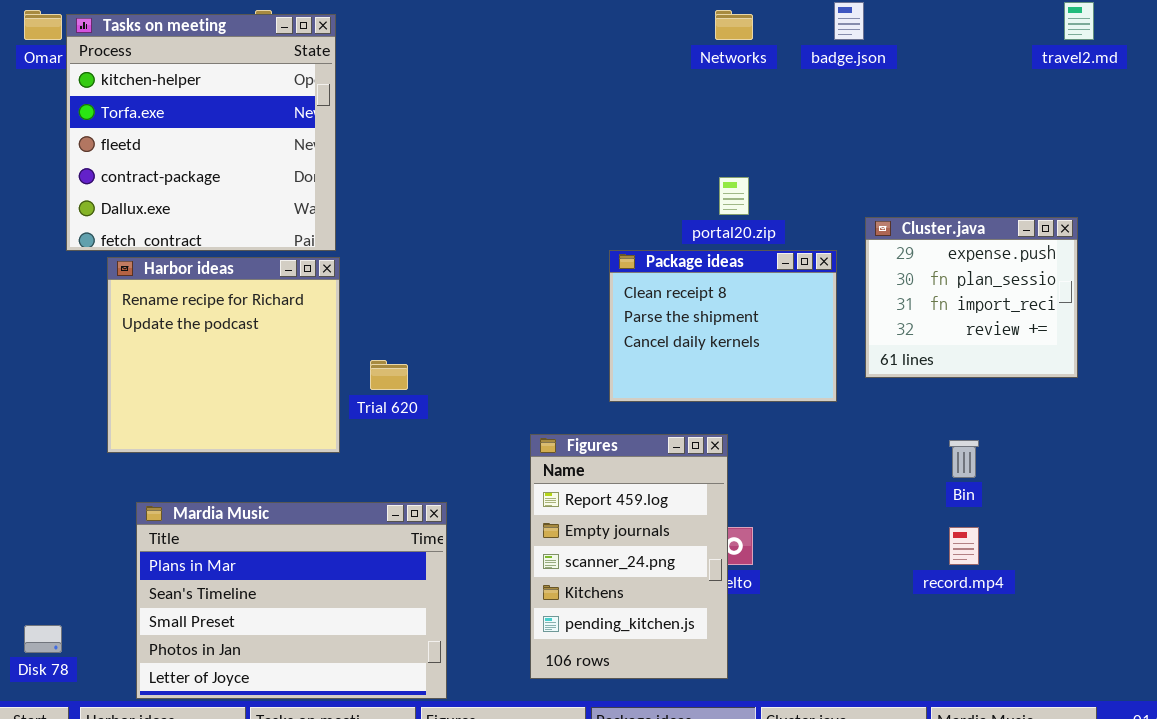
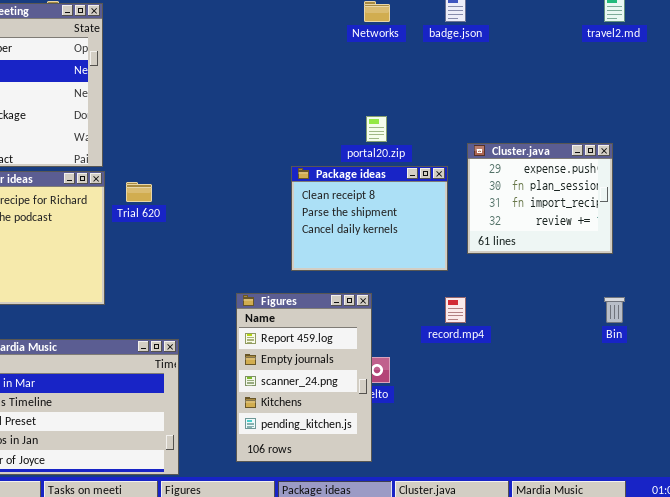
Trial 620: [370,360,408,390] -> [126,182,152,202], moved
Bin: [949,440,979,478] -> [604,297,625,323], moved
record.mp4: [949,527,979,565] -> [445,297,466,323], moved

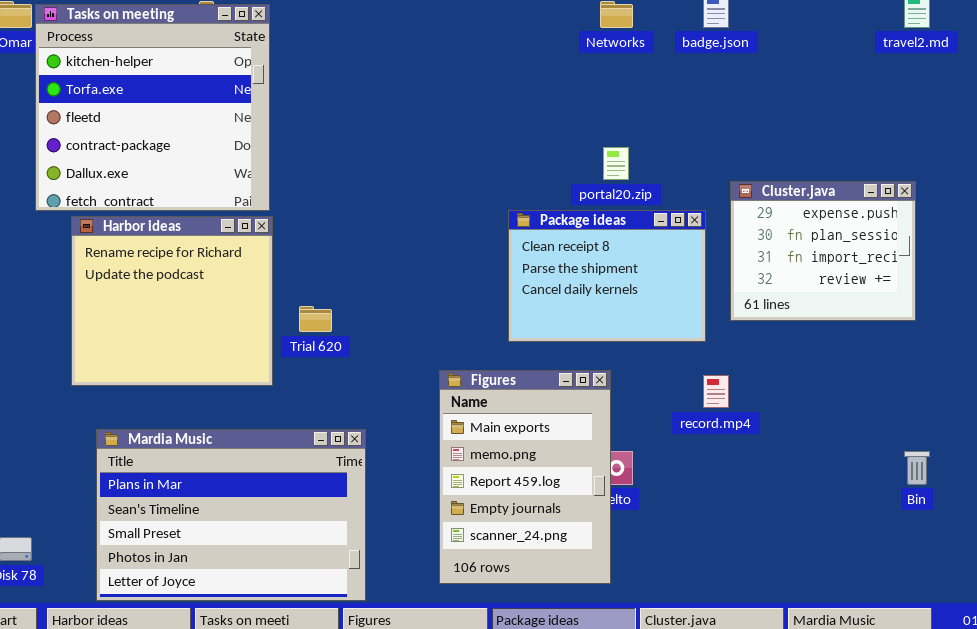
Trial 620: [126,182,152,202] -> [299,306,332,332], moved
Figures: [236,293,372,462] -> [439,370,611,584], scrolled up 2 rows
Bin: [604,297,625,323] -> [904,451,930,485], moved

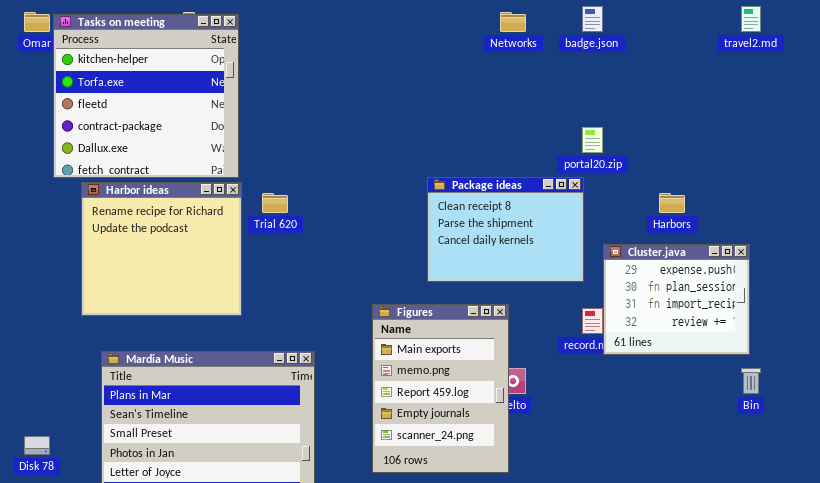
portal20.zip: [603,147,629,180] -> [582,127,603,153], moved
Cluster.java: [730,181,916,321] -> [603,244,750,355], moved
Trial 620: [299,306,332,332] -> [262,193,288,213], moved

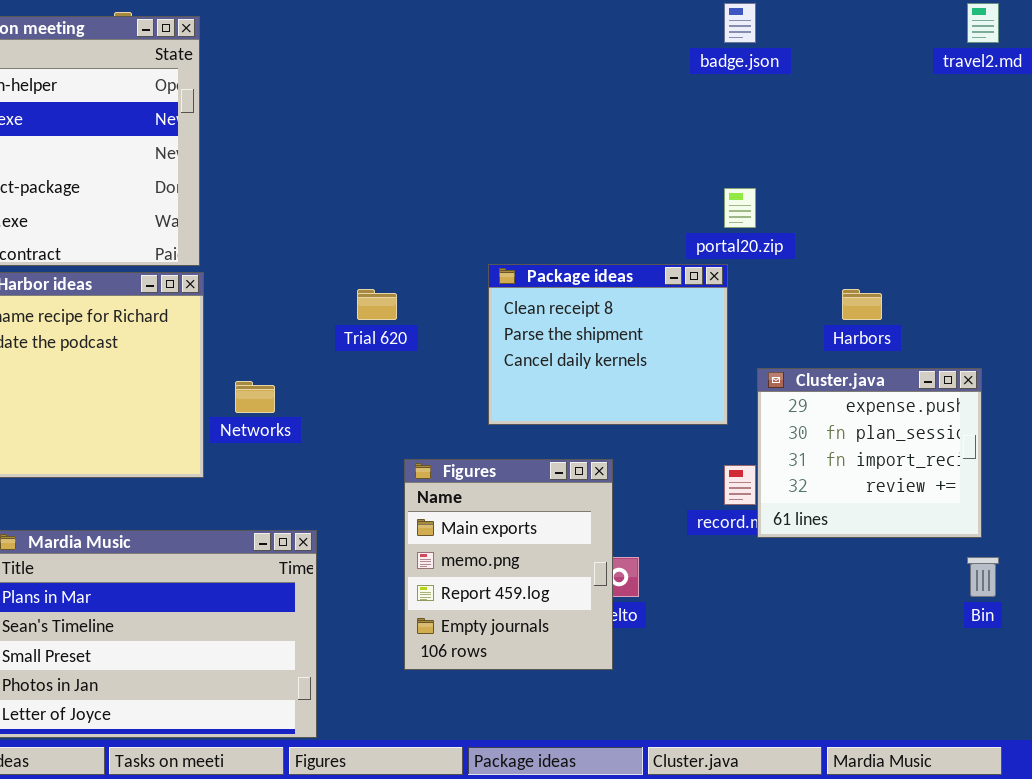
Networks: [500,12,526,32] -> [235,381,275,413], moved
Trial 620: [262,193,288,213] -> [357,289,397,320], moved
Figures: [372,304,509,473] -> [404,459,613,670], resized

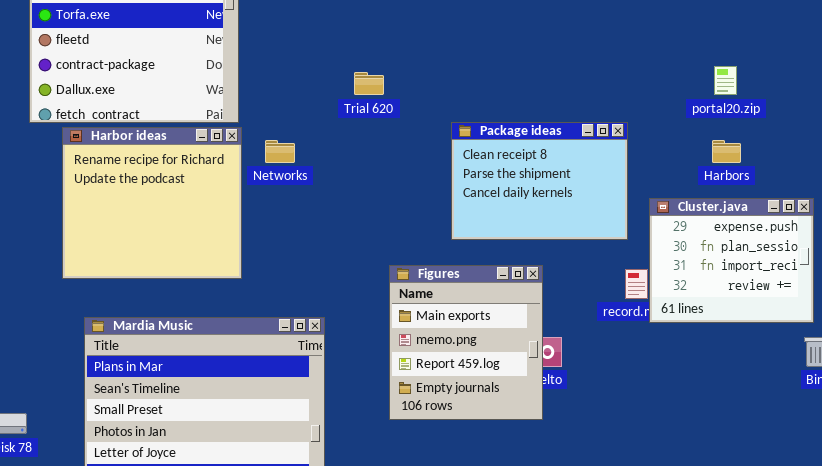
portal20.zip: [724,188,756,228] -> [714,66,737,95], moved
Trial 620: [357,289,397,320] -> [354,72,384,95], moved
Networks: [235,381,275,413] -> [265,140,295,163], moved

